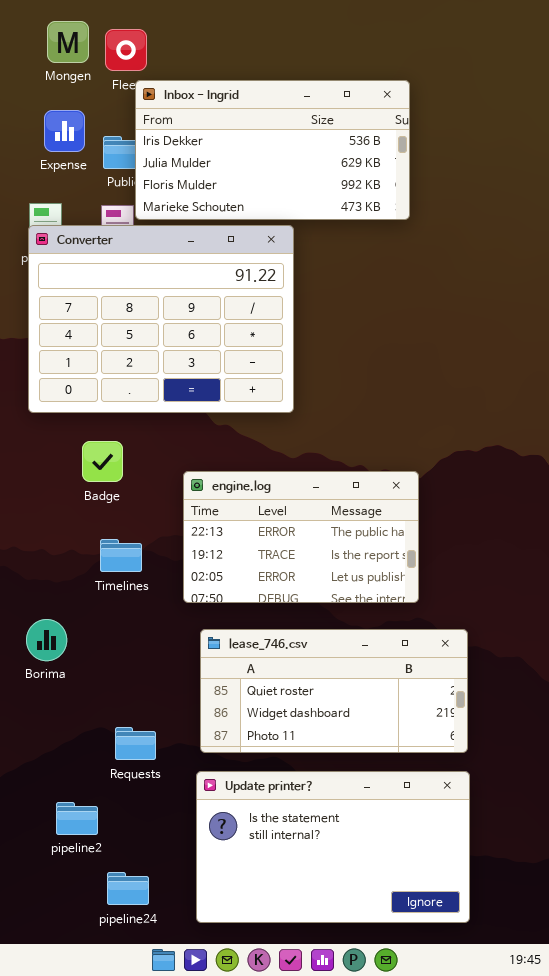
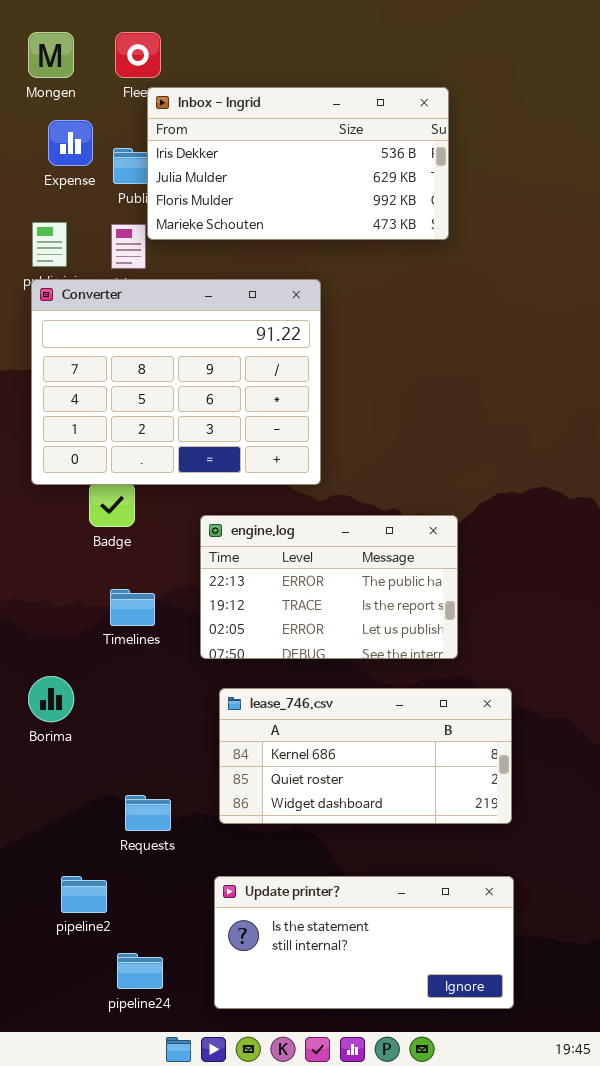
Mongen: [47,21,89,63] -> [28,32,74,78], moved
Converter: [28,225,294,413] -> [31,279,321,485], moved
lease_746.csv: [200,629,468,753] -> [219,688,512,824], scrolled up 1 row
Update printer?: [196,771,470,923] -> [214,876,514,1009], resized

